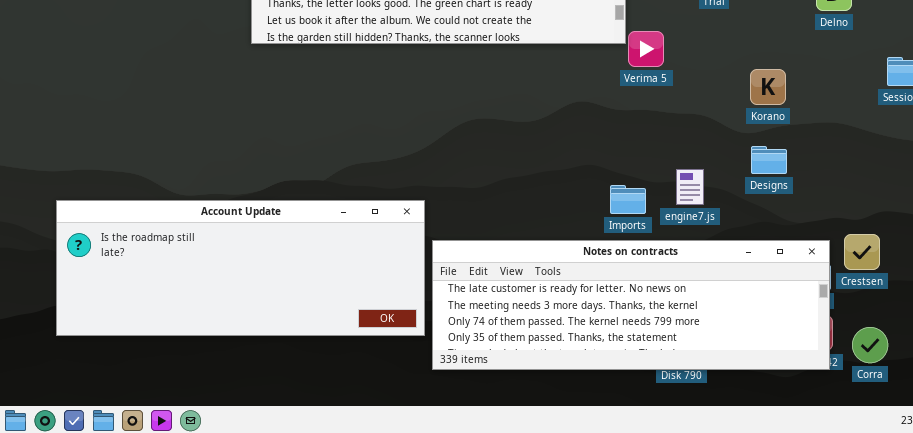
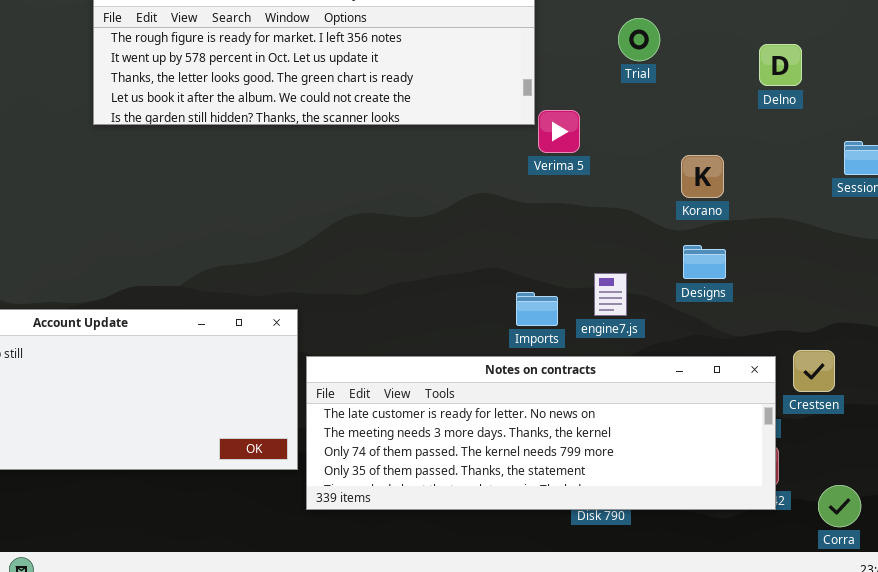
Corra: [852,327,888,363] -> [818,485,861,527], moved

